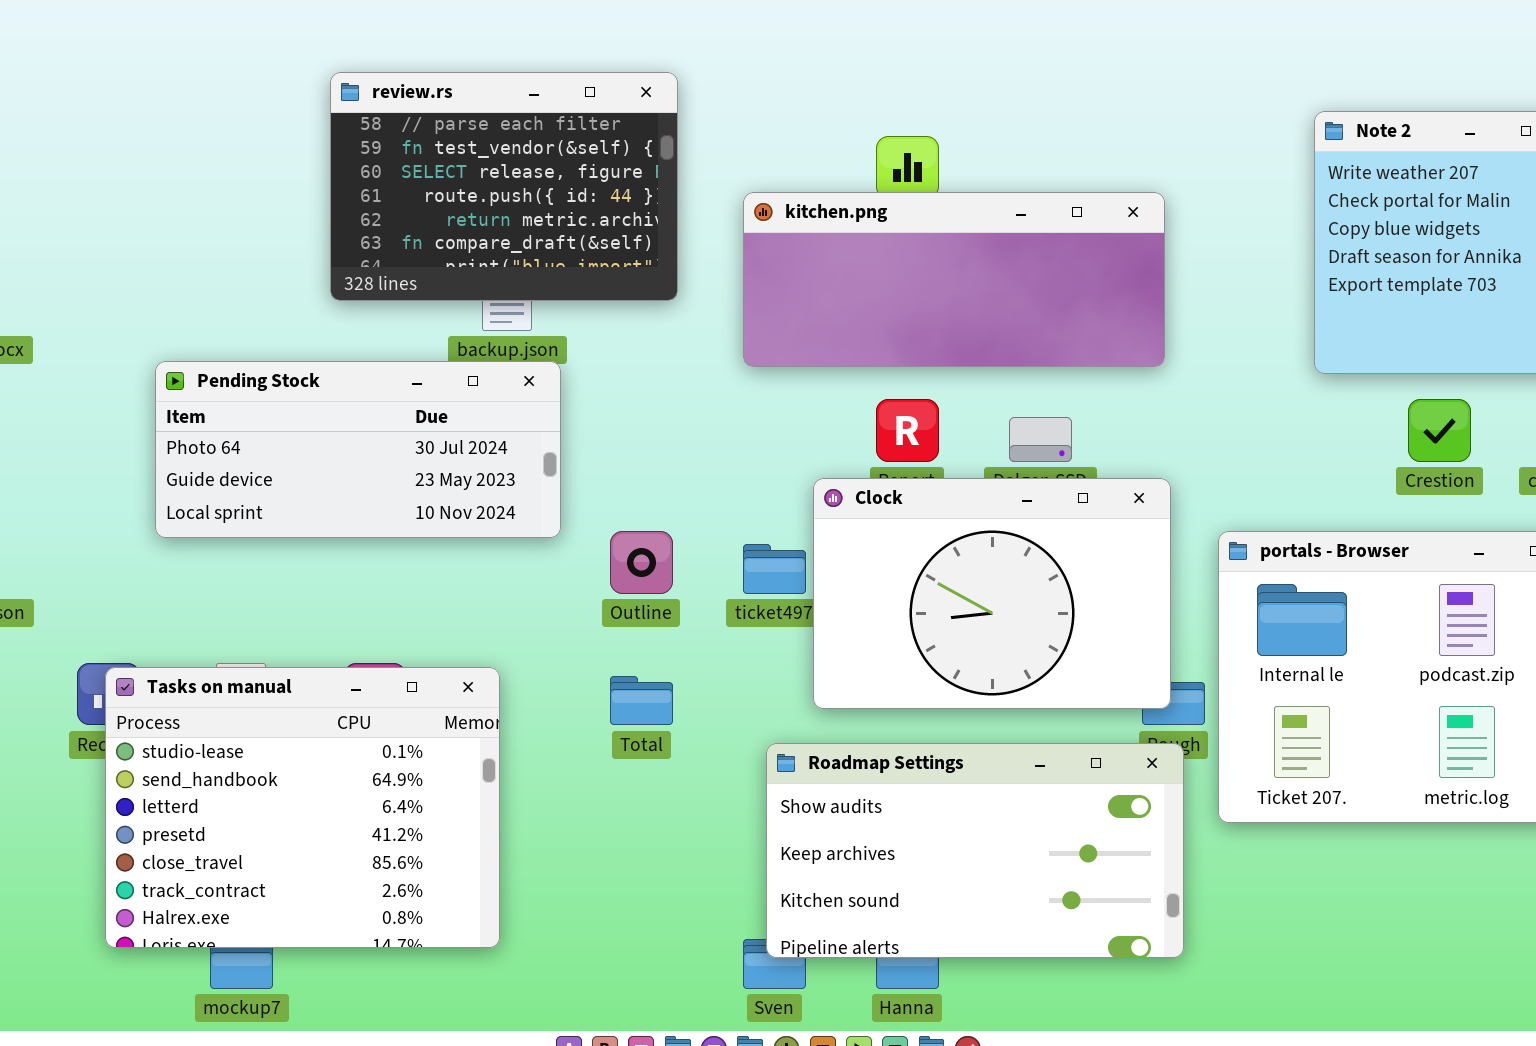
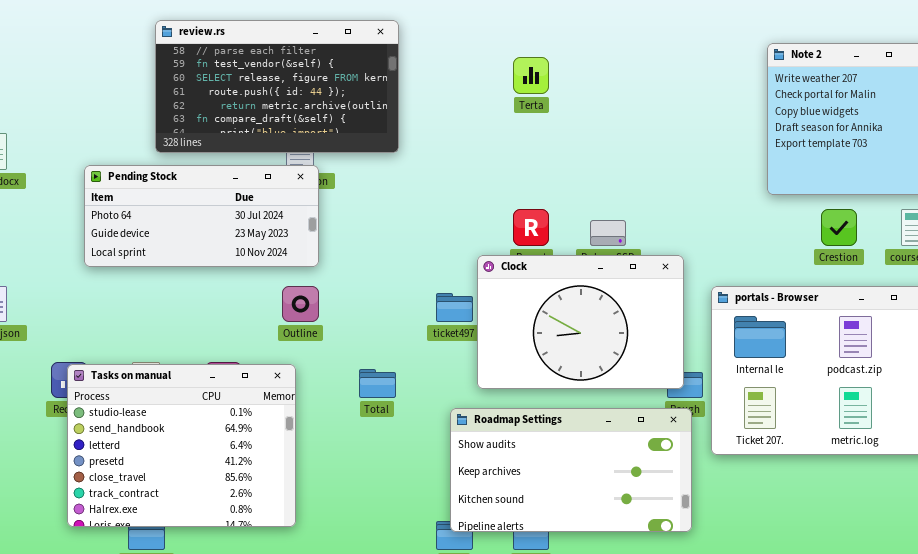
review.rs: [330,72,678,301] -> [155,20,399,153], resized
kitchen.png: [743,192,1165,367] -> none, closed
Pending Stock: [155,361,561,538] -> [84,165,319,267], moved
Outline: [610,531,673,594] -> [282,286,319,322], moved

